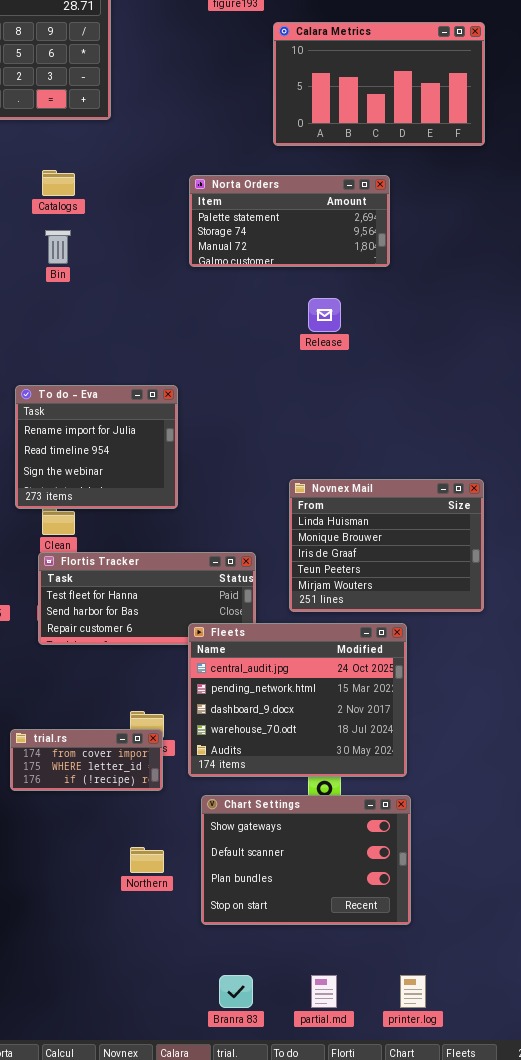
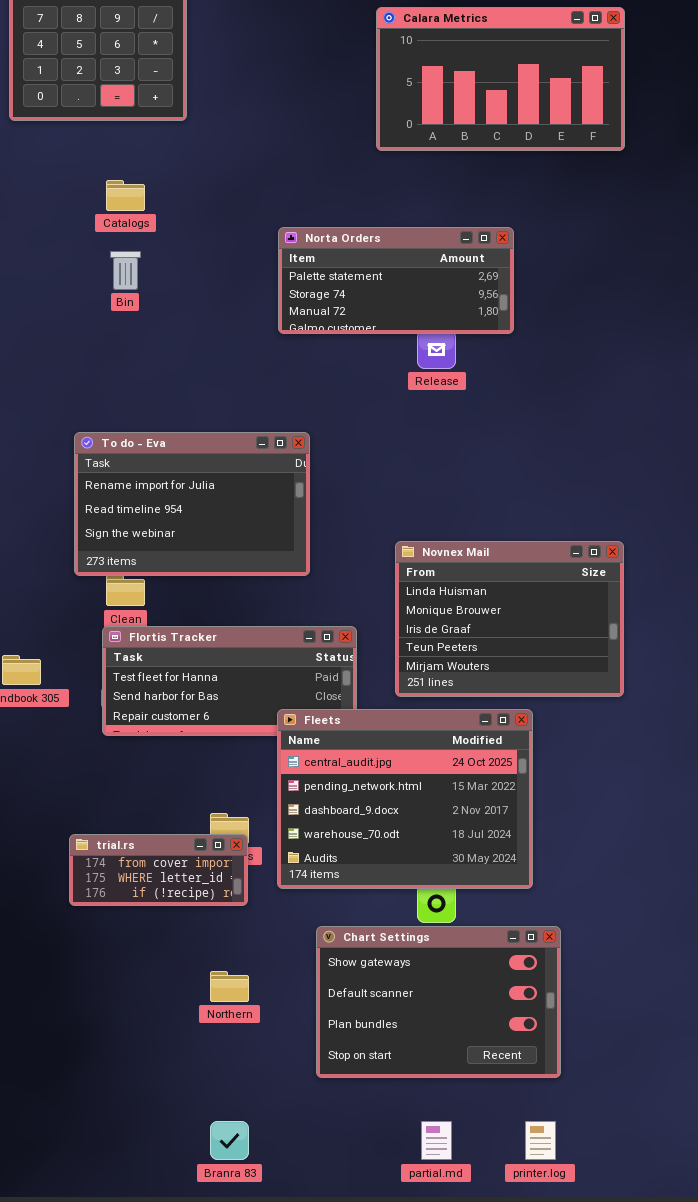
Norta Orders: [189,175,390,267] -> [278,227,514,334], moved
To do - Eva: [15,385,178,509] -> [74,432,310,576], resized
Chart Settings: [201,795,411,925] -> [316,926,561,1078], moved
Branra 83: [219,975,253,1008] -> [210,1121,249,1160], moved

